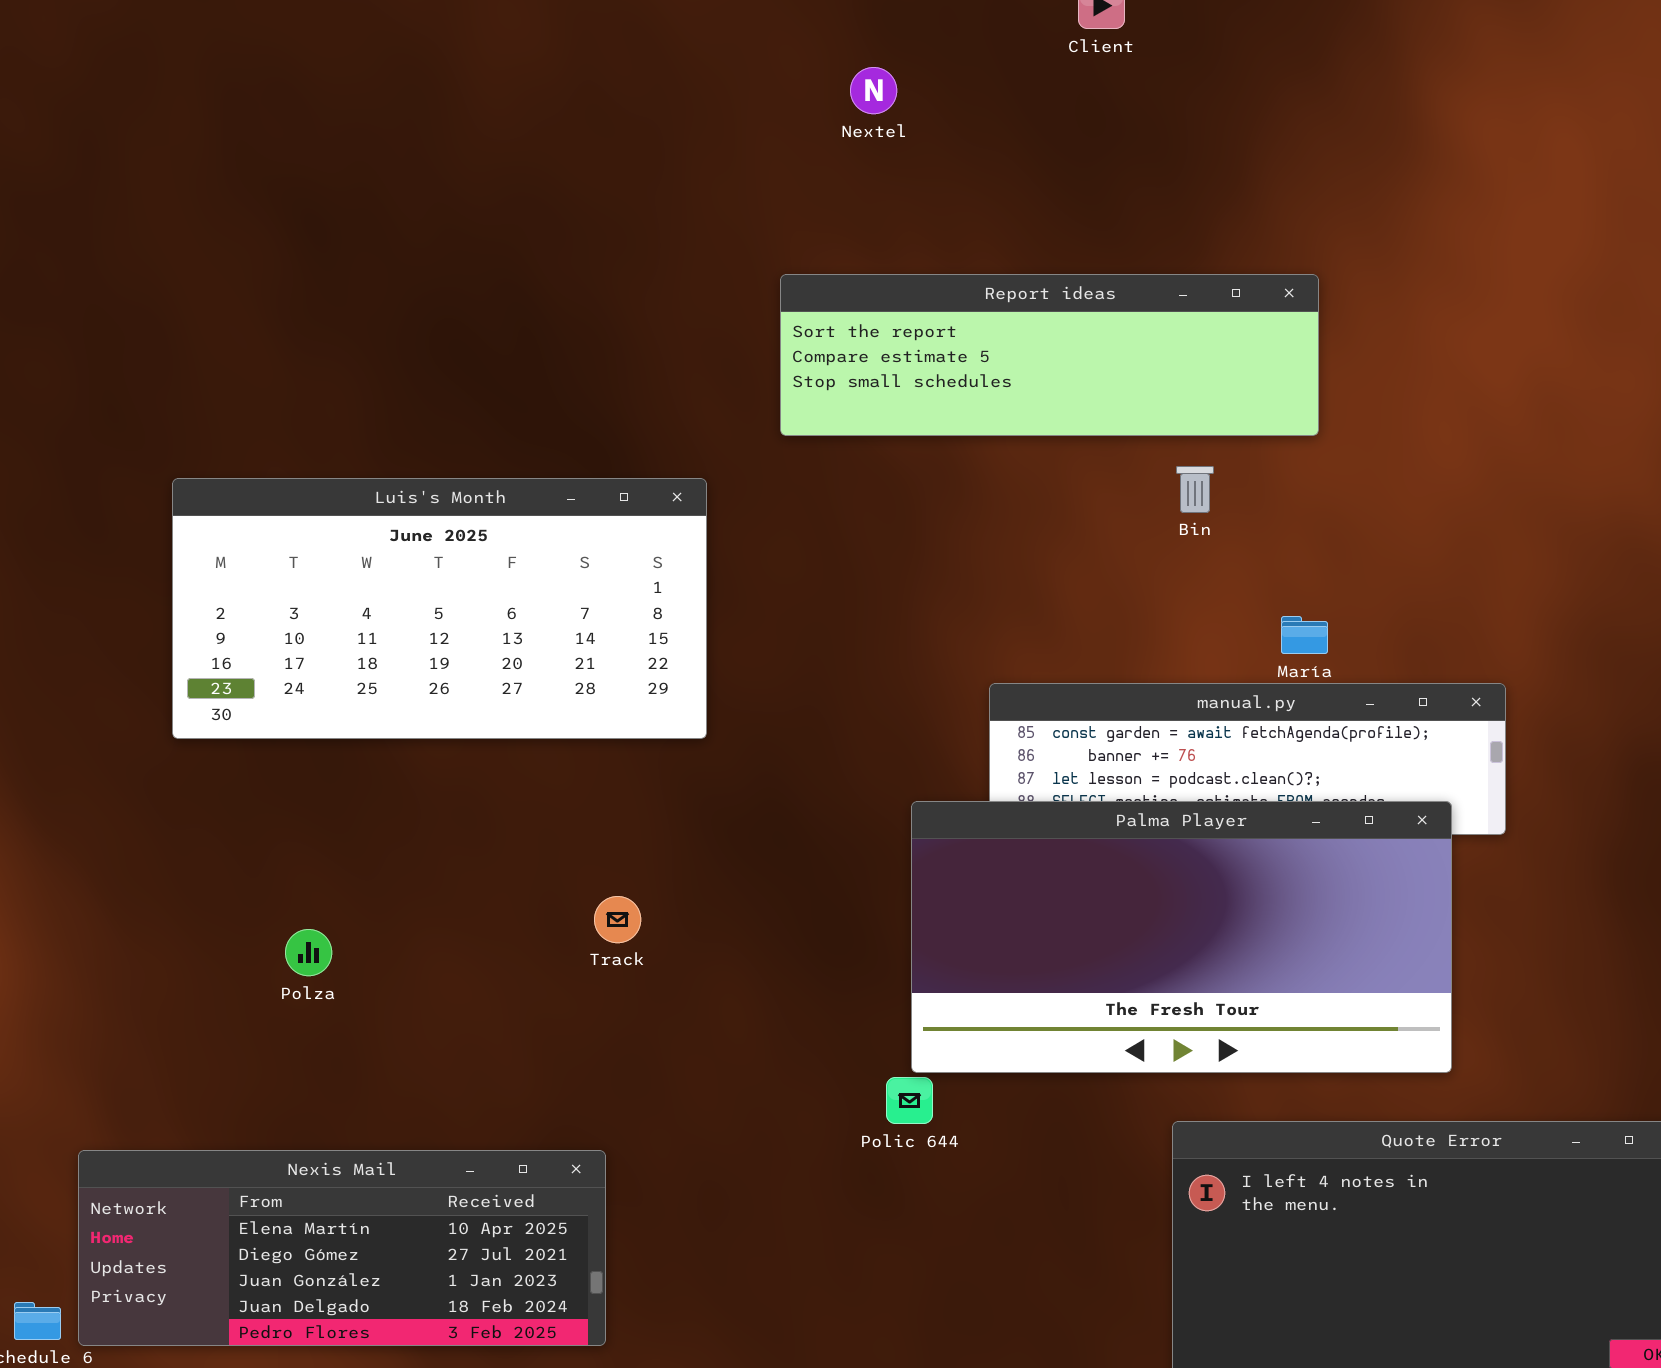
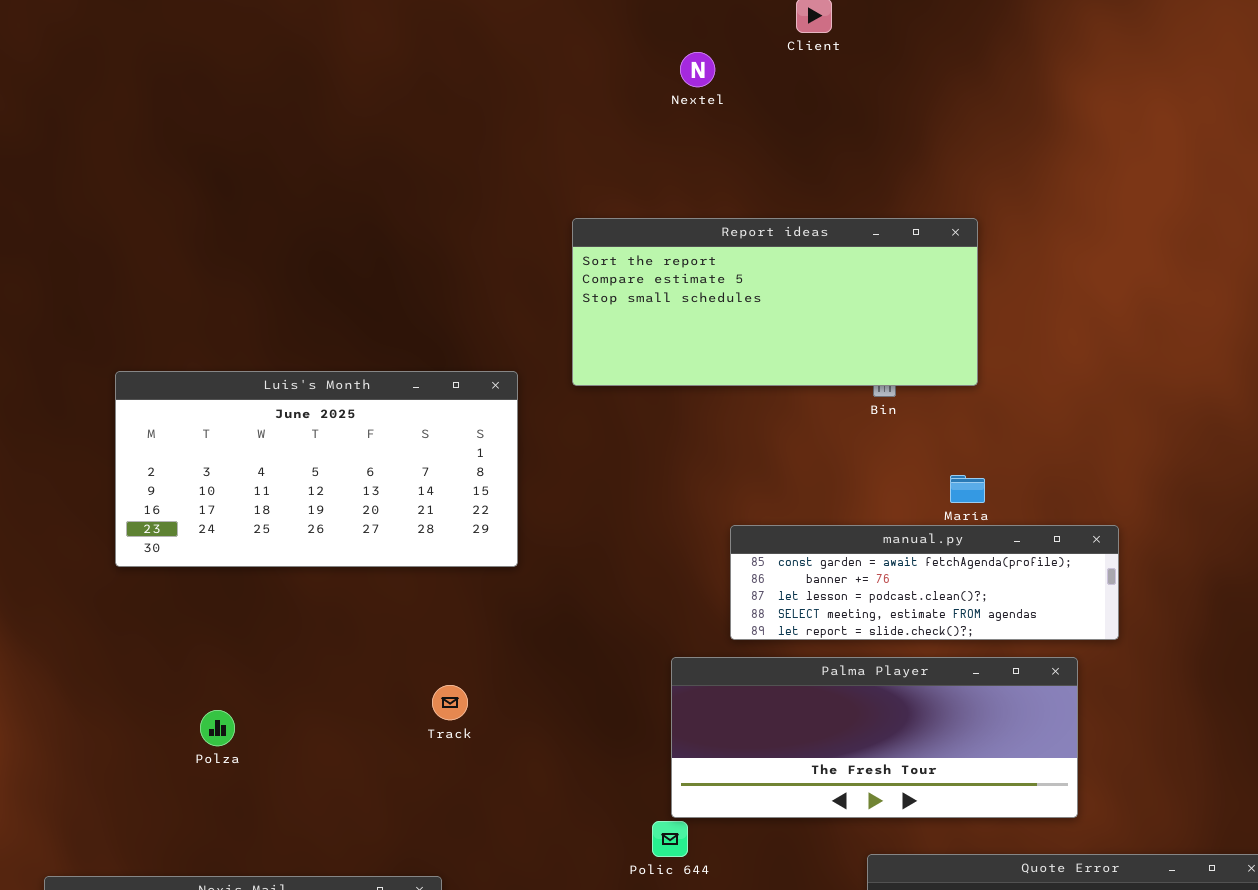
Nextel: [850,67,897,114] -> [680,52,715,87], moved
Report ideas: [780,274,1319,436] -> [572,218,978,386], resized
Palma Player: [911,801,1452,1073] -> [671,657,1078,818], resized

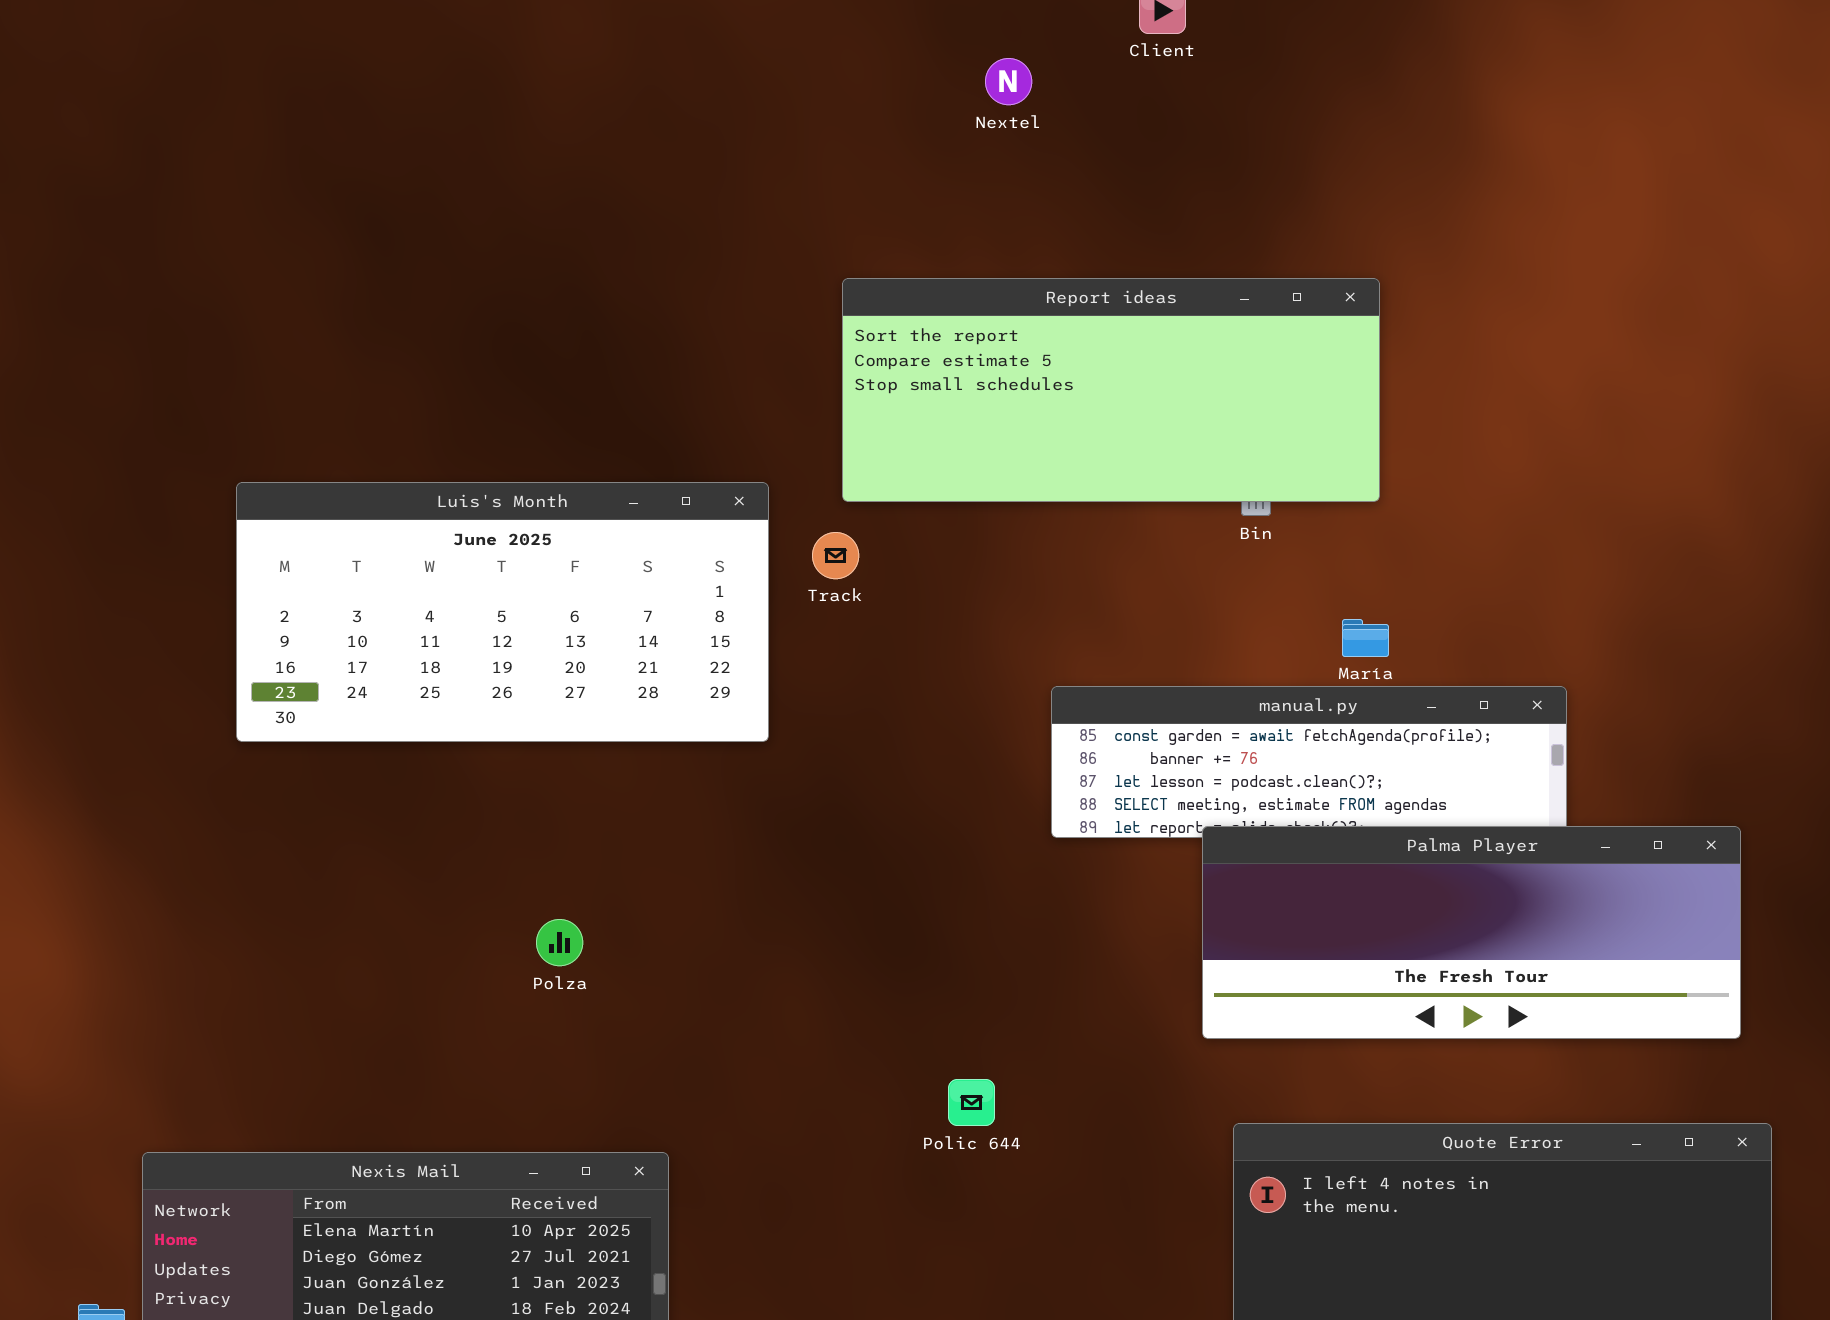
Palma Player: [671,657,1078,818] -> [1202,826,1741,1039], moved
Track: [432,685,468,720] -> [812,532,859,579], moved
Polza: [200,710,235,746] -> [536,919,583,966], moved

